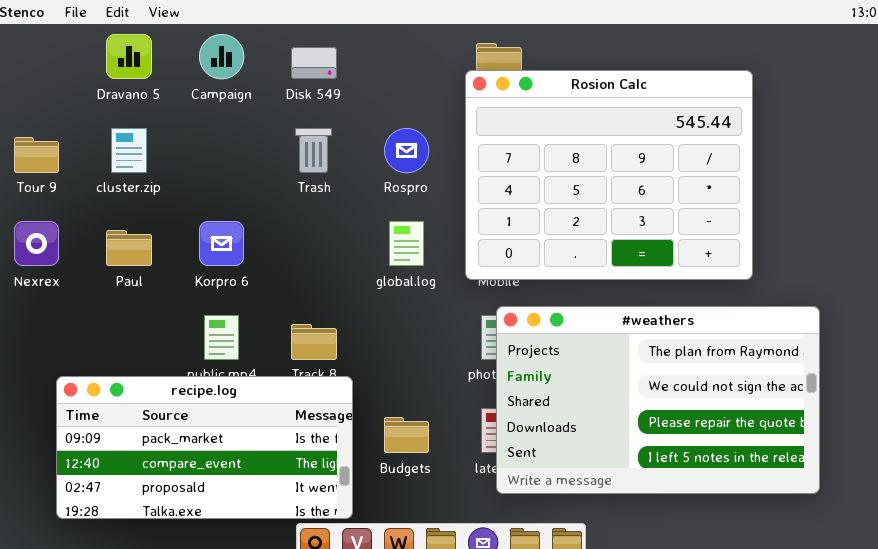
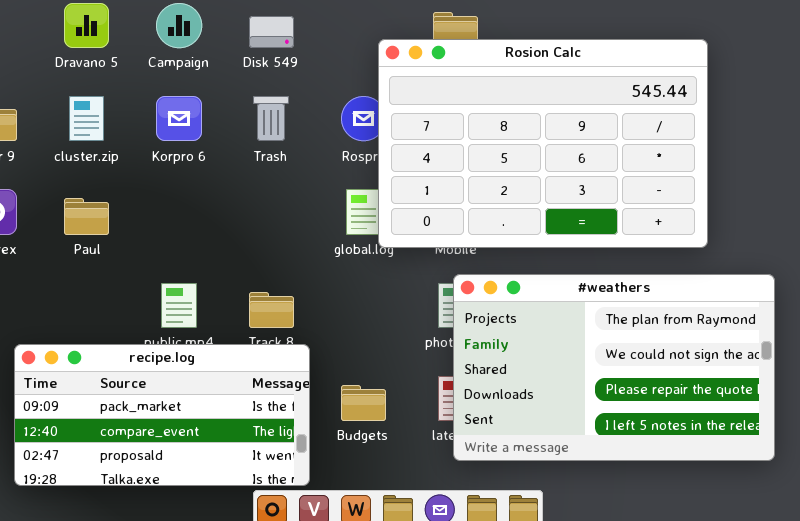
Rosion Calc: [465,70,753,280] -> [378,39,708,248], resized
Korpro 6: [199,221,244,266] -> [156,96,202,141], moved

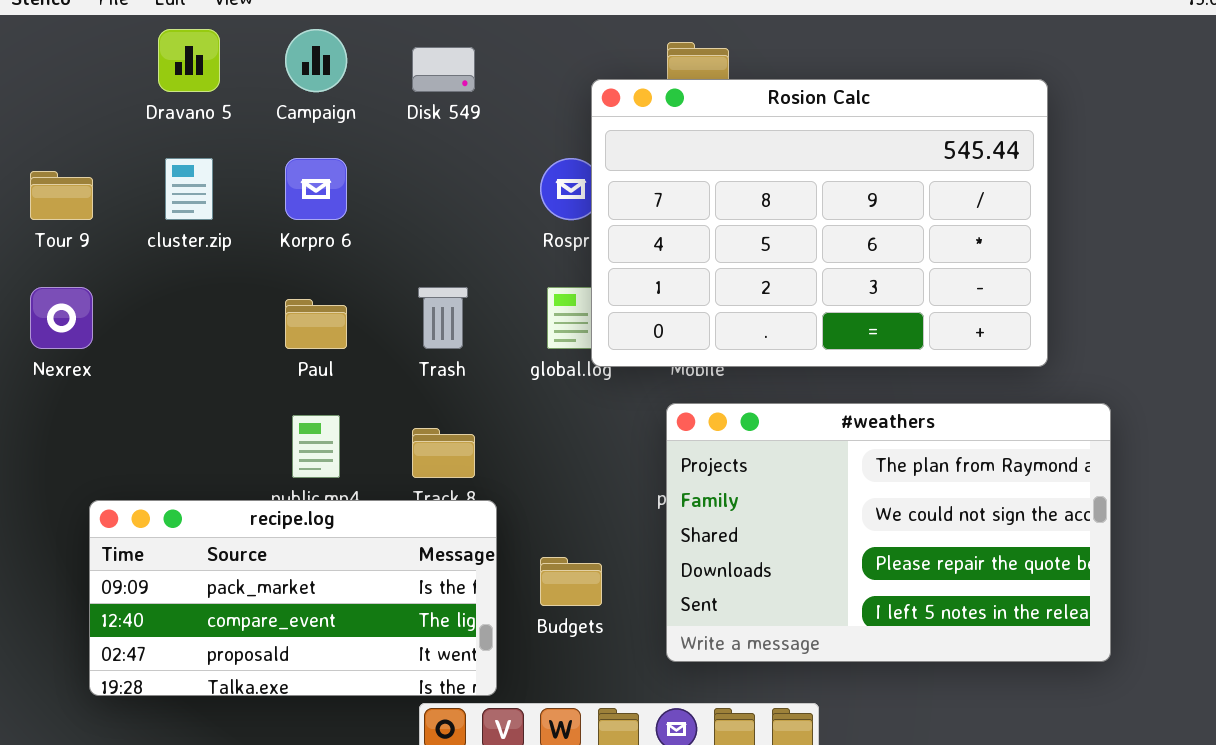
Trash: [253,96,289,141] -> [418,287,468,349], moved
Paul: [64,198,109,235] -> [285,299,347,349], moved
#weathers: [453,274,775,461] -> [666,403,1111,662], moved

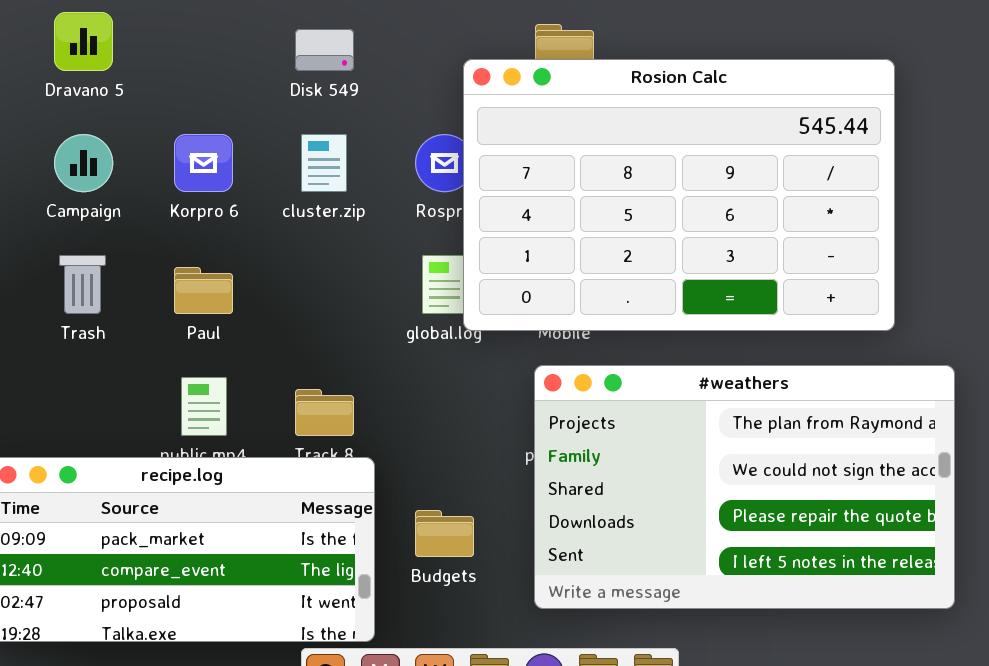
Campaign: [285,29,347,92] -> [54,134,113,192], moved
cluster.zip: [165,158,213,220] -> [301,134,347,192], moved
Trash: [418,287,468,349] -> [59,255,106,314], moved

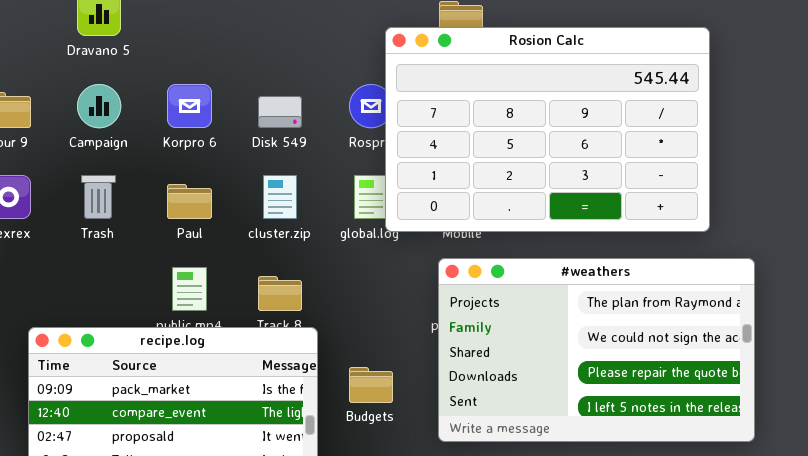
Disk 549: [295,29,354,71] -> [258,96,302,128], moved
cluster.zip: [301,134,347,192] -> [263,175,297,219], moved

